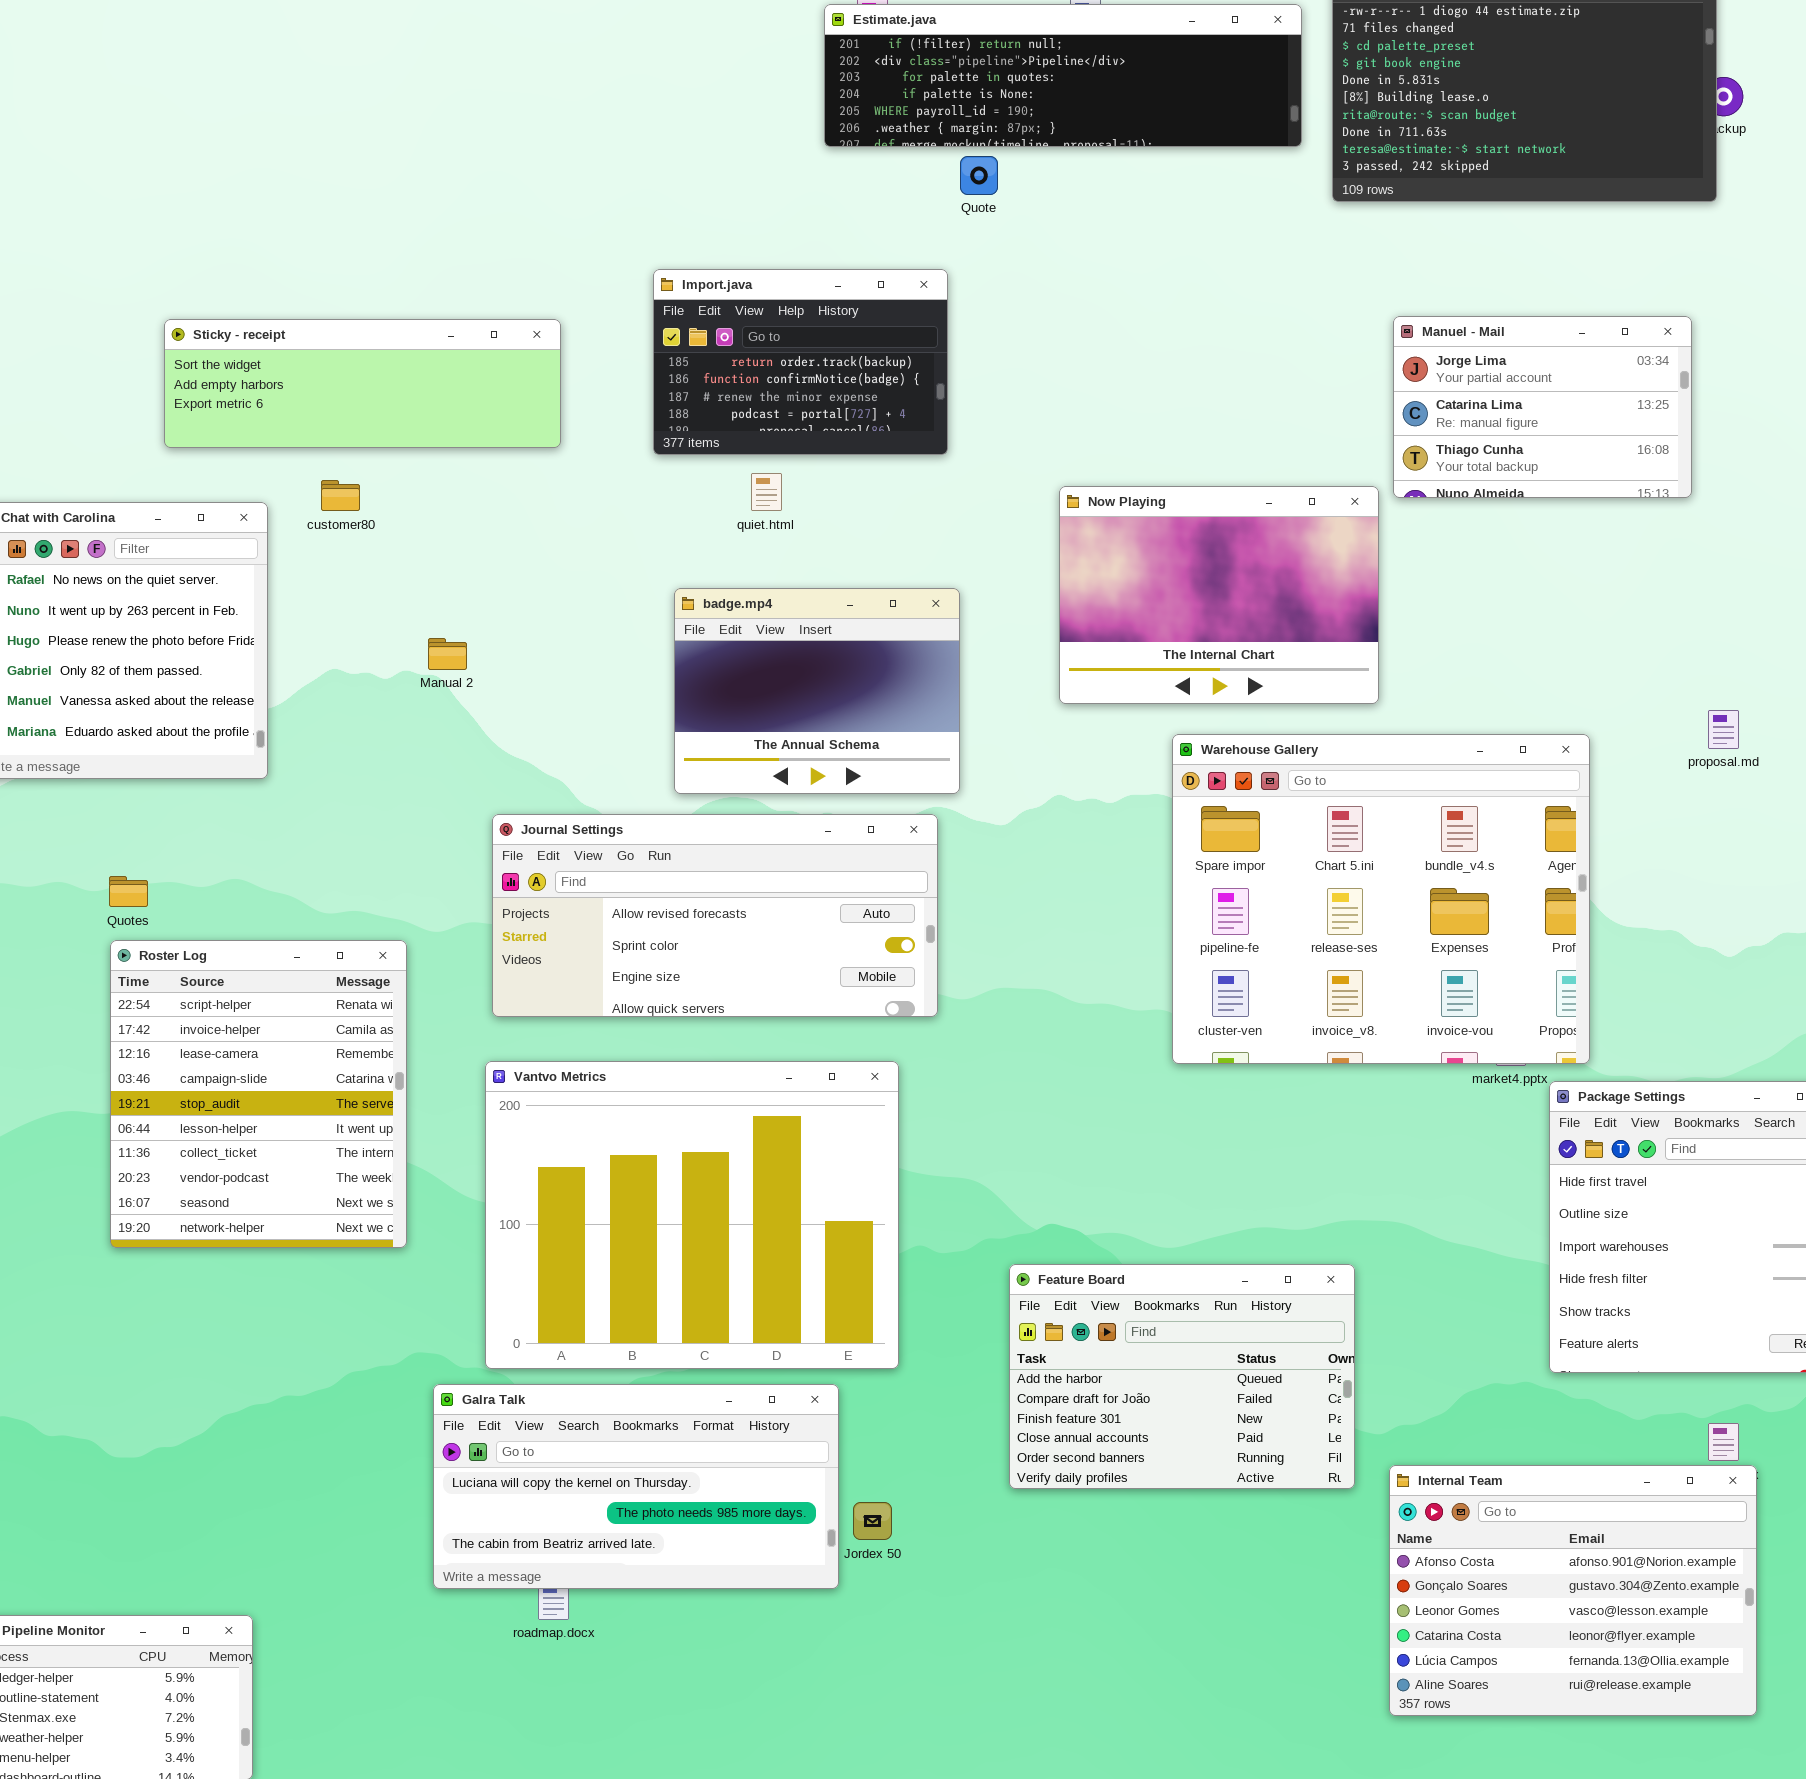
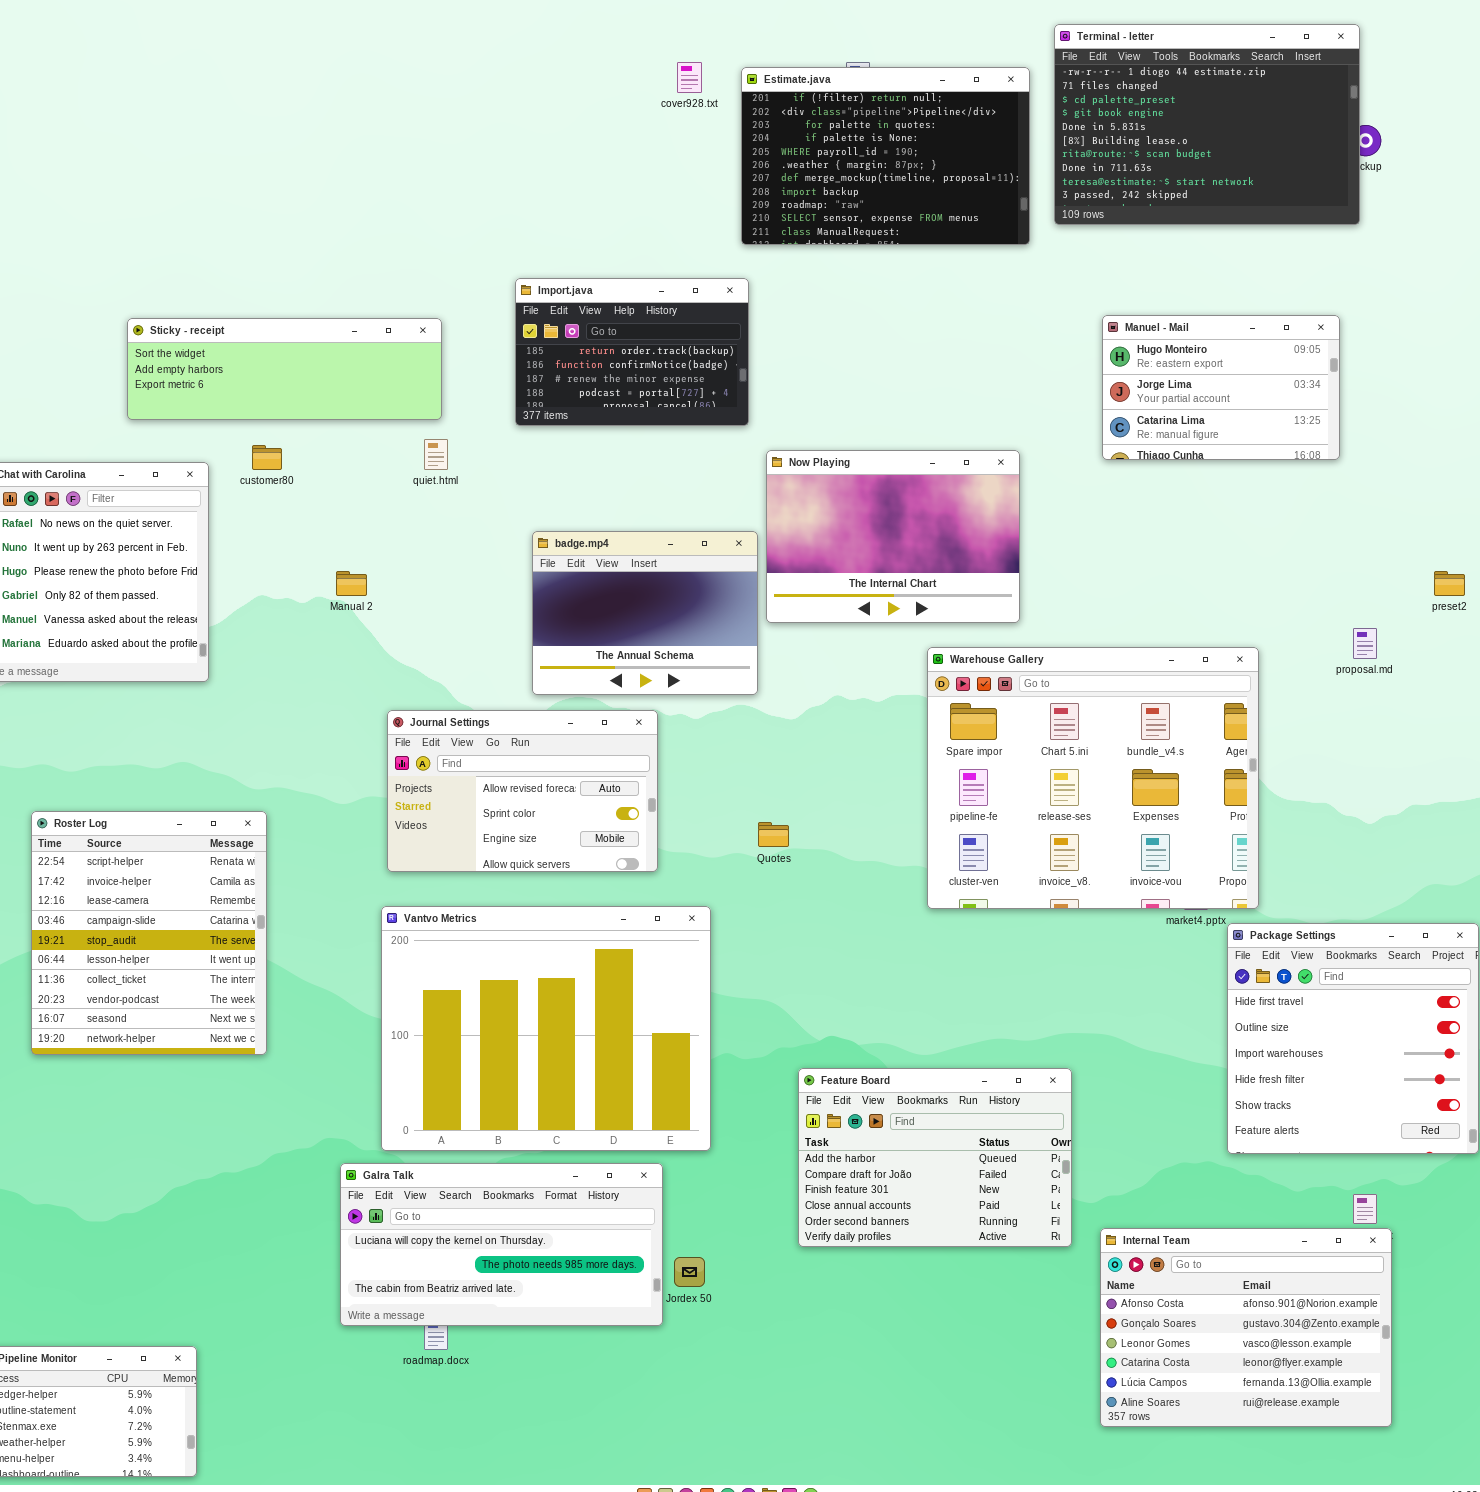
Estimate.java: [824,4,1302,147] -> [741,67,1030,245], resized
Manuel - Mail: [1393,316,1692,498] -> [1102,315,1340,460], scrolled up 1 row
quiet.html: [751,473,782,511] -> [424,439,448,470], moved
Now Playing: [1059,486,1379,704] -> [766,450,1020,623], moved
Journal Settings: [492,814,938,1017] -> [387,710,658,872], resized
Quotes: [109,876,148,907] -> [758,822,789,847], moved
Roster Log: [110,940,407,1248] -> [31,811,267,1055], moved

